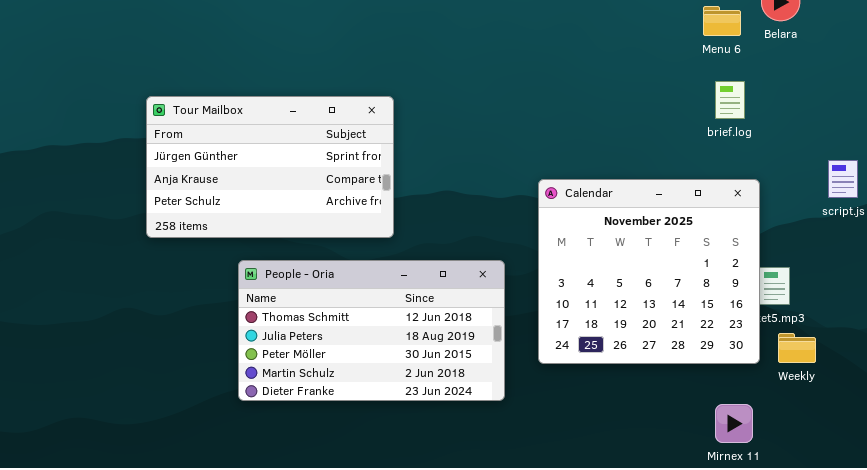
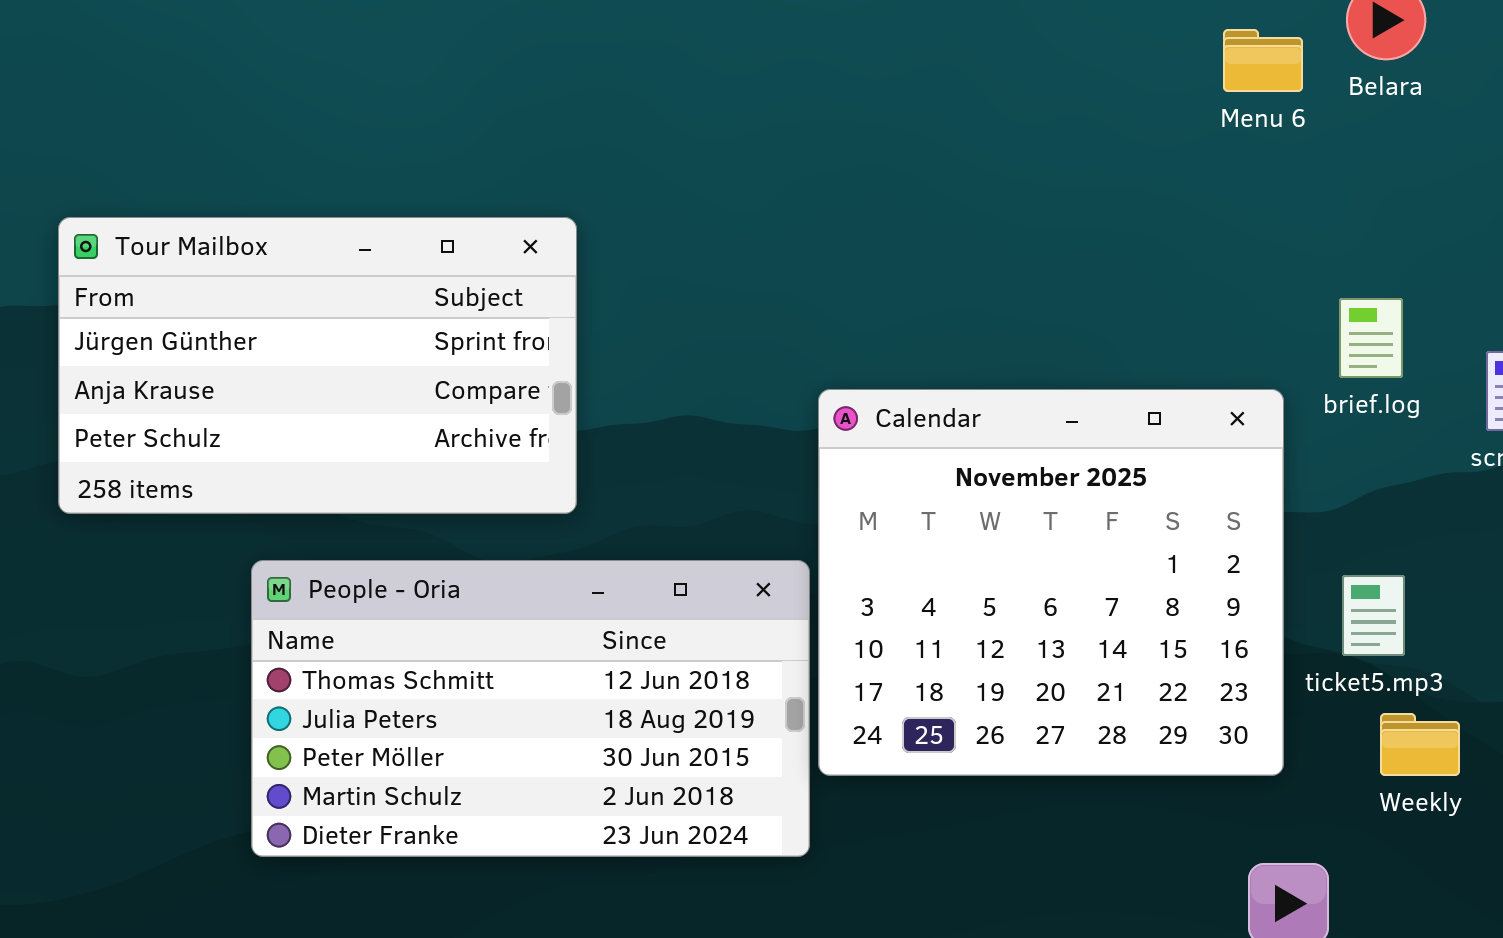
brief.log: [715,81,745,119] -> [1339,298,1403,378], moved
Calendar: [538,179,760,364] -> [818,389,1284,776], moved

